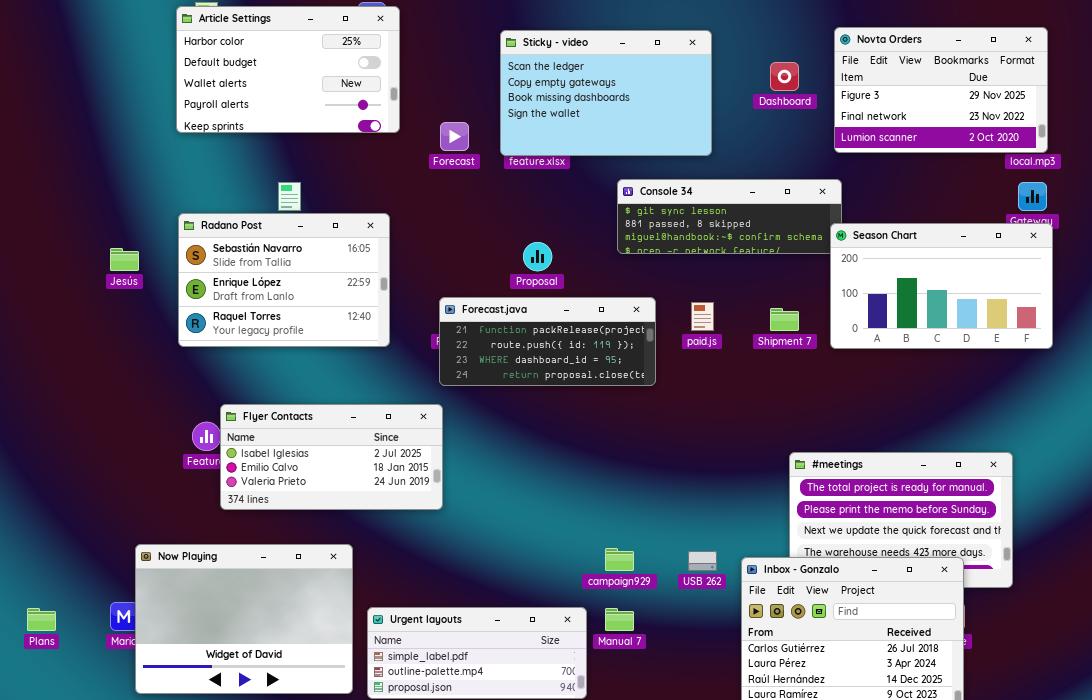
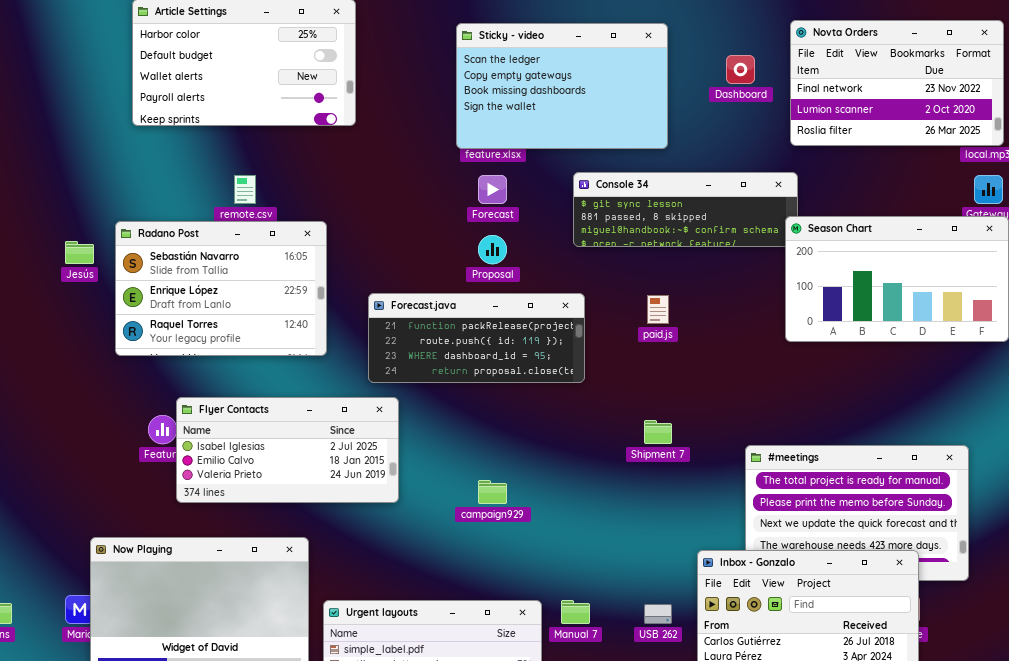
Novta Orders: [834,27,1048,153] -> [790,20,1004,146], scrolled down 1 row
Forecast: [440,122,469,151] -> [478,175,507,204], moved
Radano Post: [178,213,390,347] -> [115,221,327,356], moved
Forecast.java: [439,297,656,386] -> [368,293,585,383], moved
Shipment 7: [770,308,799,331] -> [644,420,672,444], moved
campaign929: [605,548,634,571] -> [478,480,507,504], moved
USB 262: [688,551,717,571] -> [644,604,672,624], moved

